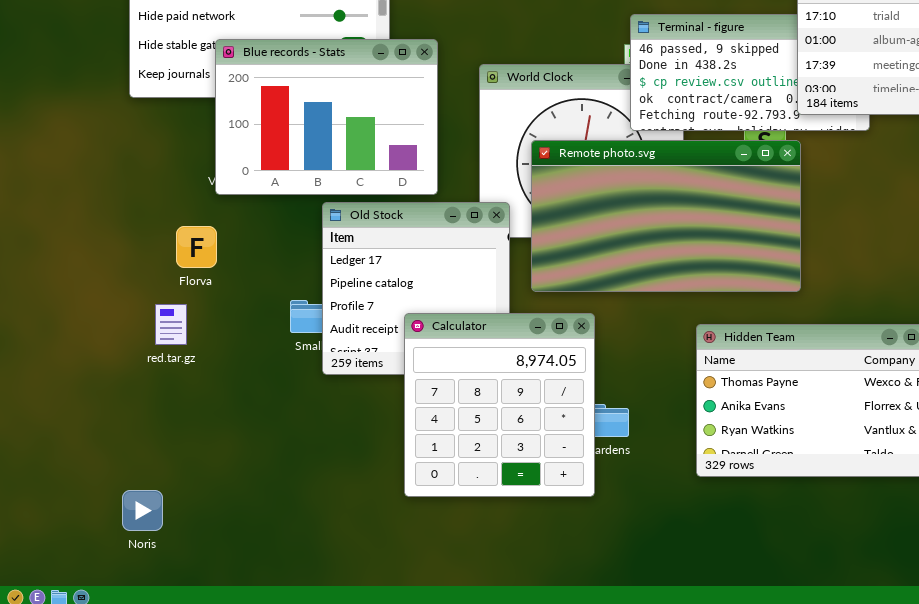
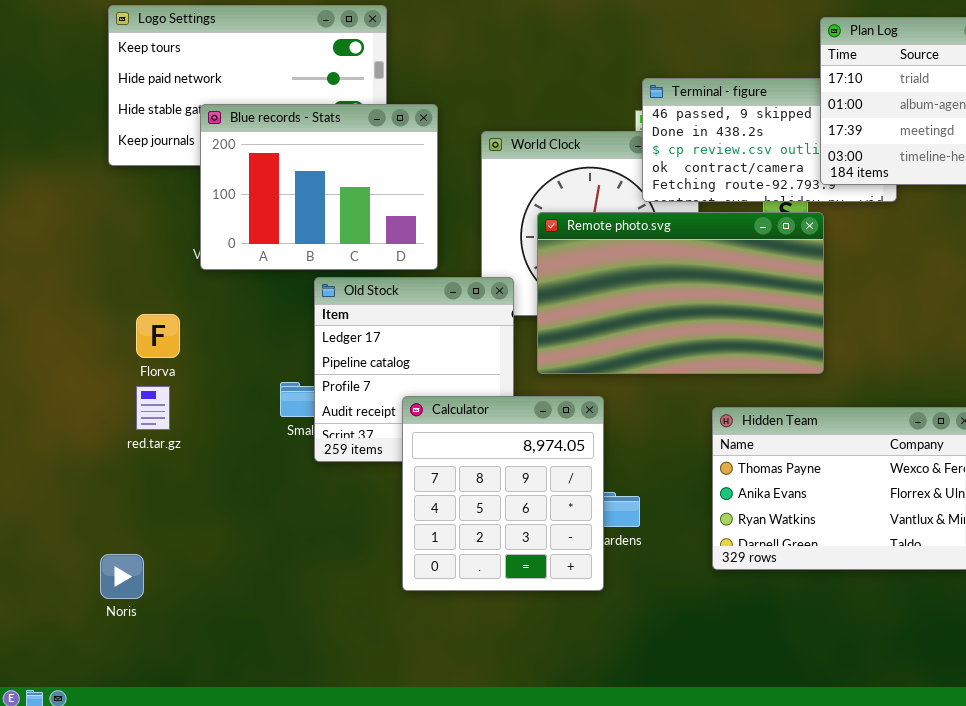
Florva: [176,226,217,268] -> [136,314,180,358], moved
Noris: [122,490,163,531] -> [100,554,144,599], moved

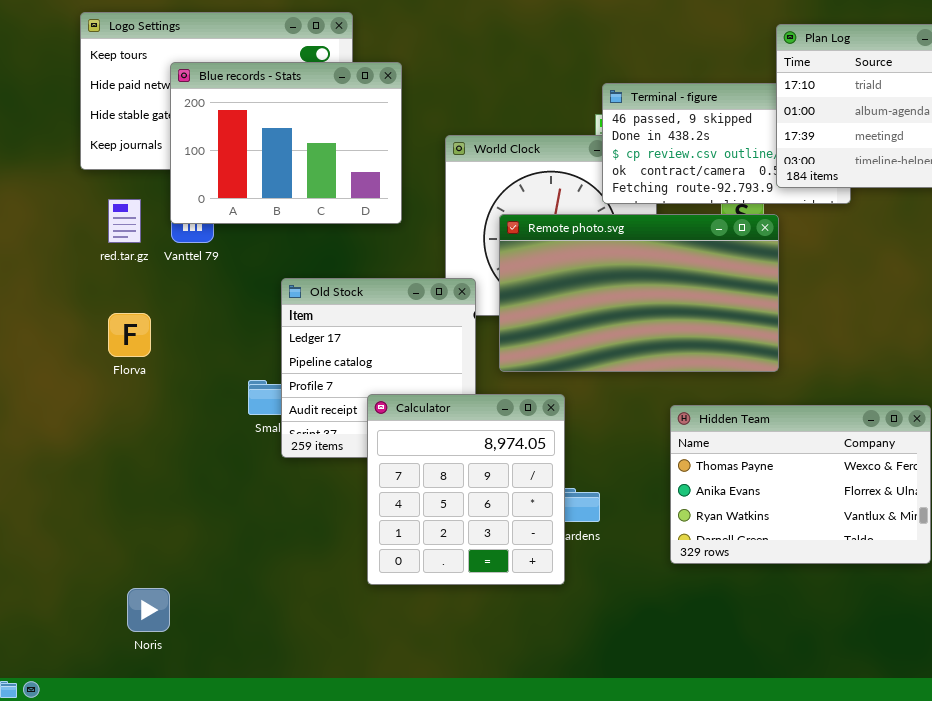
Blue records - Stats: [200,104,438,270] -> [170,62,402,224], moved
red.tar.gz: [136,386,170,430] -> [108,199,141,243], moved
Noris: [100,554,144,599] -> [127,588,170,632], moved

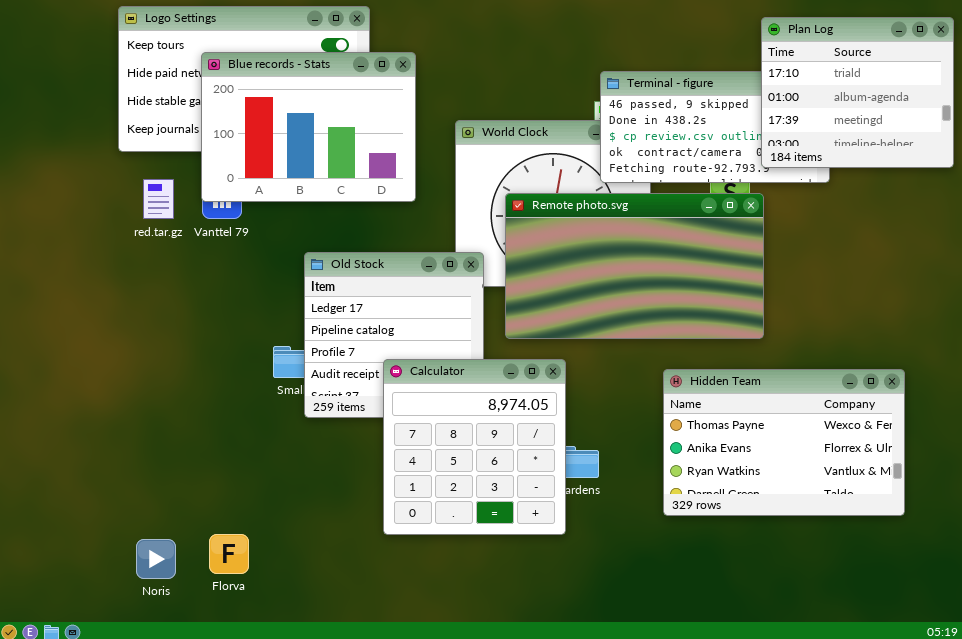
Florva: [108,313,151,357] -> [209,534,249,574], moved
Noris: [127,588,170,632] -> [136,539,176,579], moved

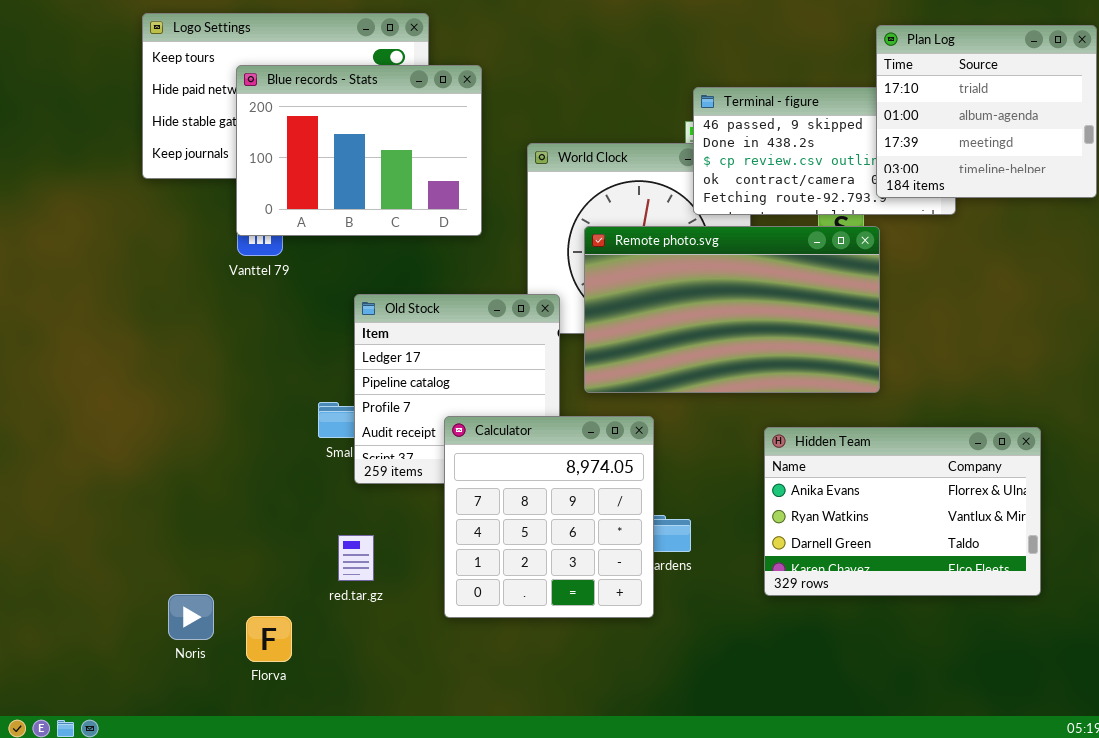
red.tar.gz: [143,179,174,219] -> [338,535,374,581], moved
Hidden Team: [663,369,905,516] -> [764,427,1041,596], scrolled down 1 row
Noris: [136,539,176,579] -> [168,594,214,640], moved

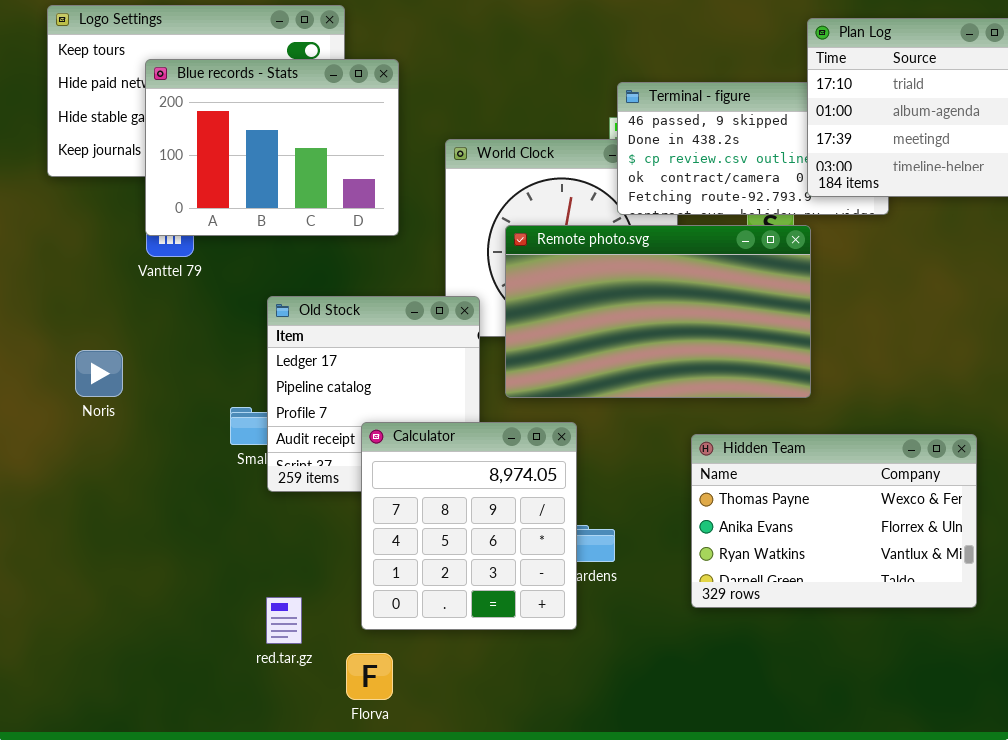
Hidden Team: [764,427,1041,596] -> [691,434,977,608], scrolled up 1 row
red.tar.gz: [338,535,374,581] -> [266,597,302,644], moved
Noris: [168,594,214,640] -> [75,350,123,397], moved
Florva: [246,616,292,662] -> [346,653,393,700], moved

